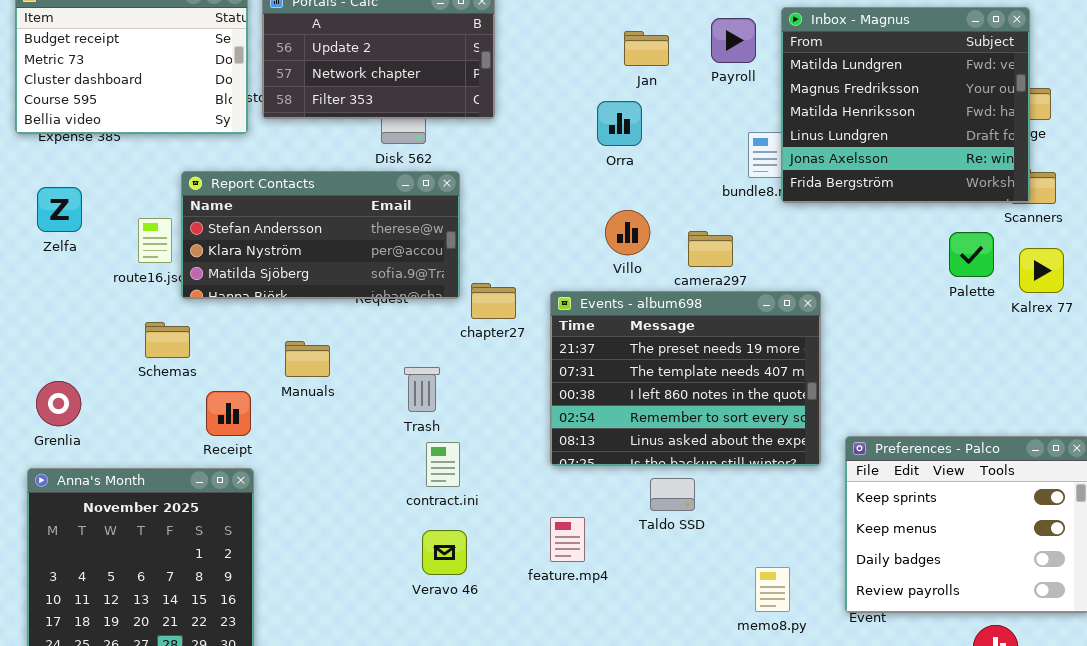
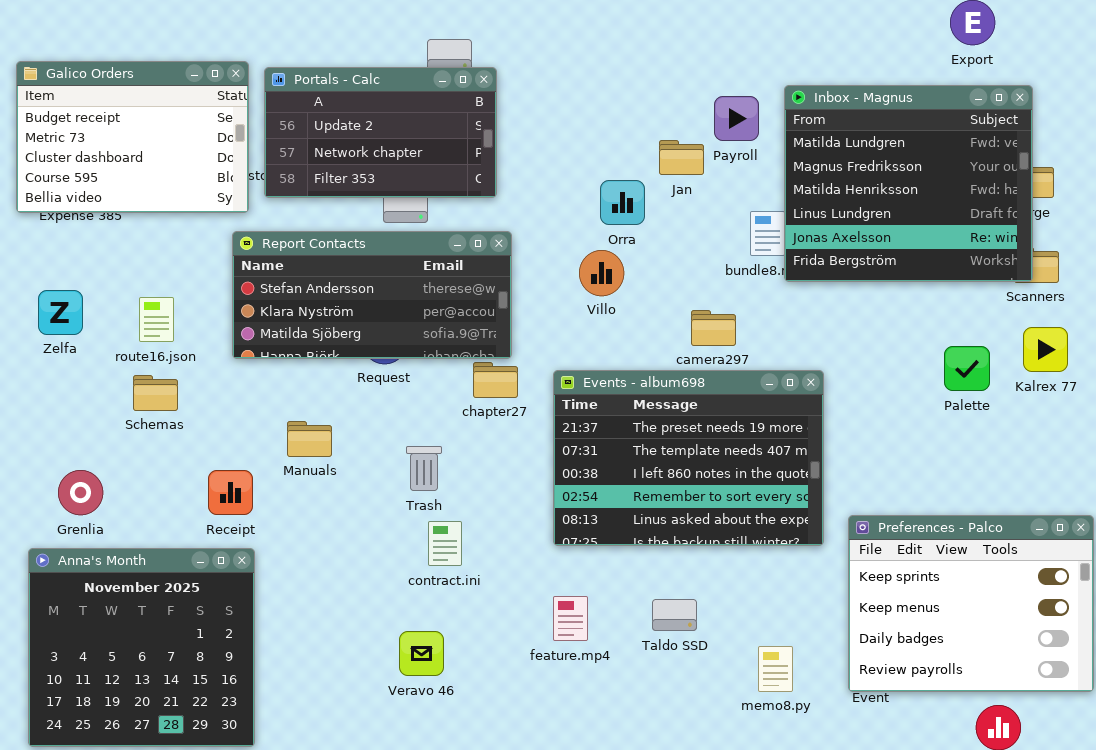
Jan: [624,31,669,66] -> [659,140,704,175], moved
Report Contacts: [181,171,460,299] -> [232,231,512,359], moved
Zelfa: [37,187,82,232] -> [38,290,83,335], moved
Villo: [605,210,650,255] -> [579,250,624,296], moved
Palette: [949,232,994,277] -> [944,346,990,391], moved
Schemas: [145,322,190,358] -> [133,375,178,411], moved
Grenlia: [36,381,81,426] -> [58,470,103,515], moved
Taldo SSD: [650,478,695,511] -> [652,599,697,631], moved
Veravo 46: [422,530,467,575] -> [399,631,444,676], moved

